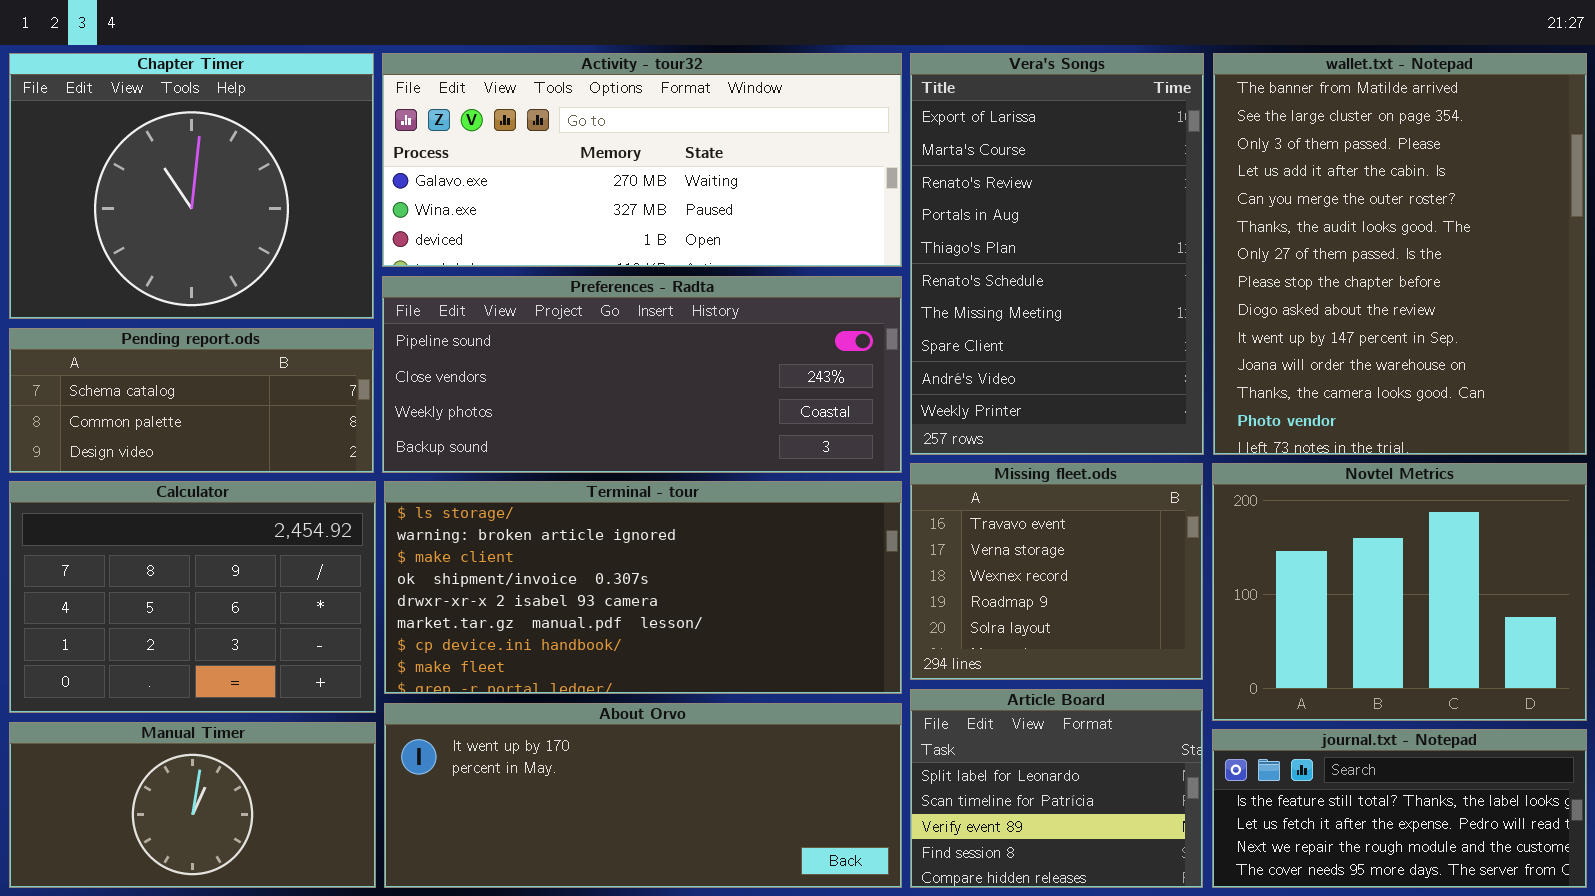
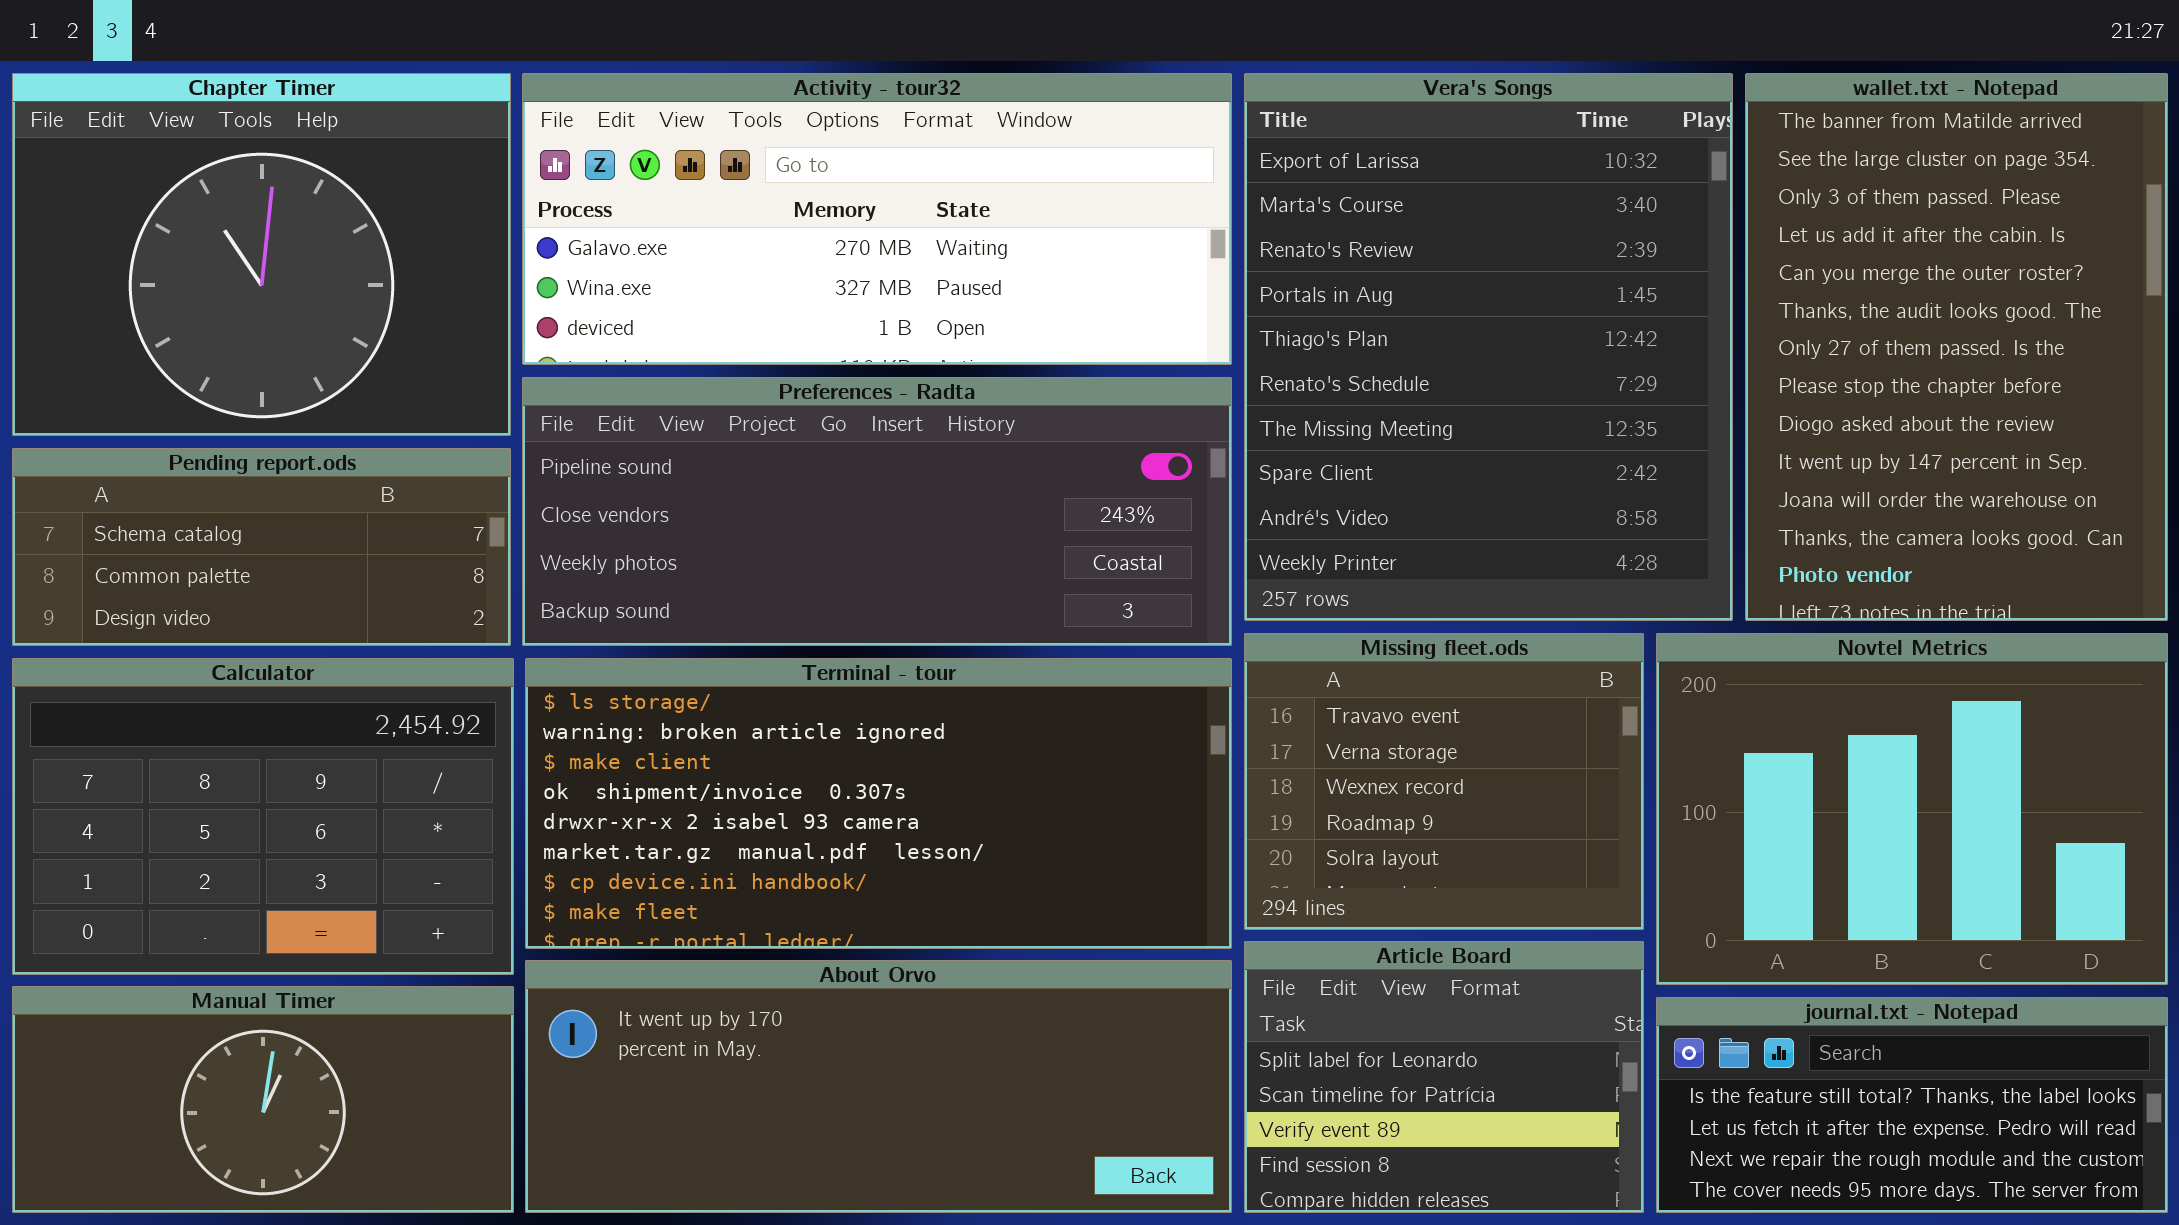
Vera's Songs: [910,53,1204,455] -> [1244,73,1733,621], resized
wallet.txt - Notepad: [1213,53,1587,455] -> [1745,73,2168,621], resized

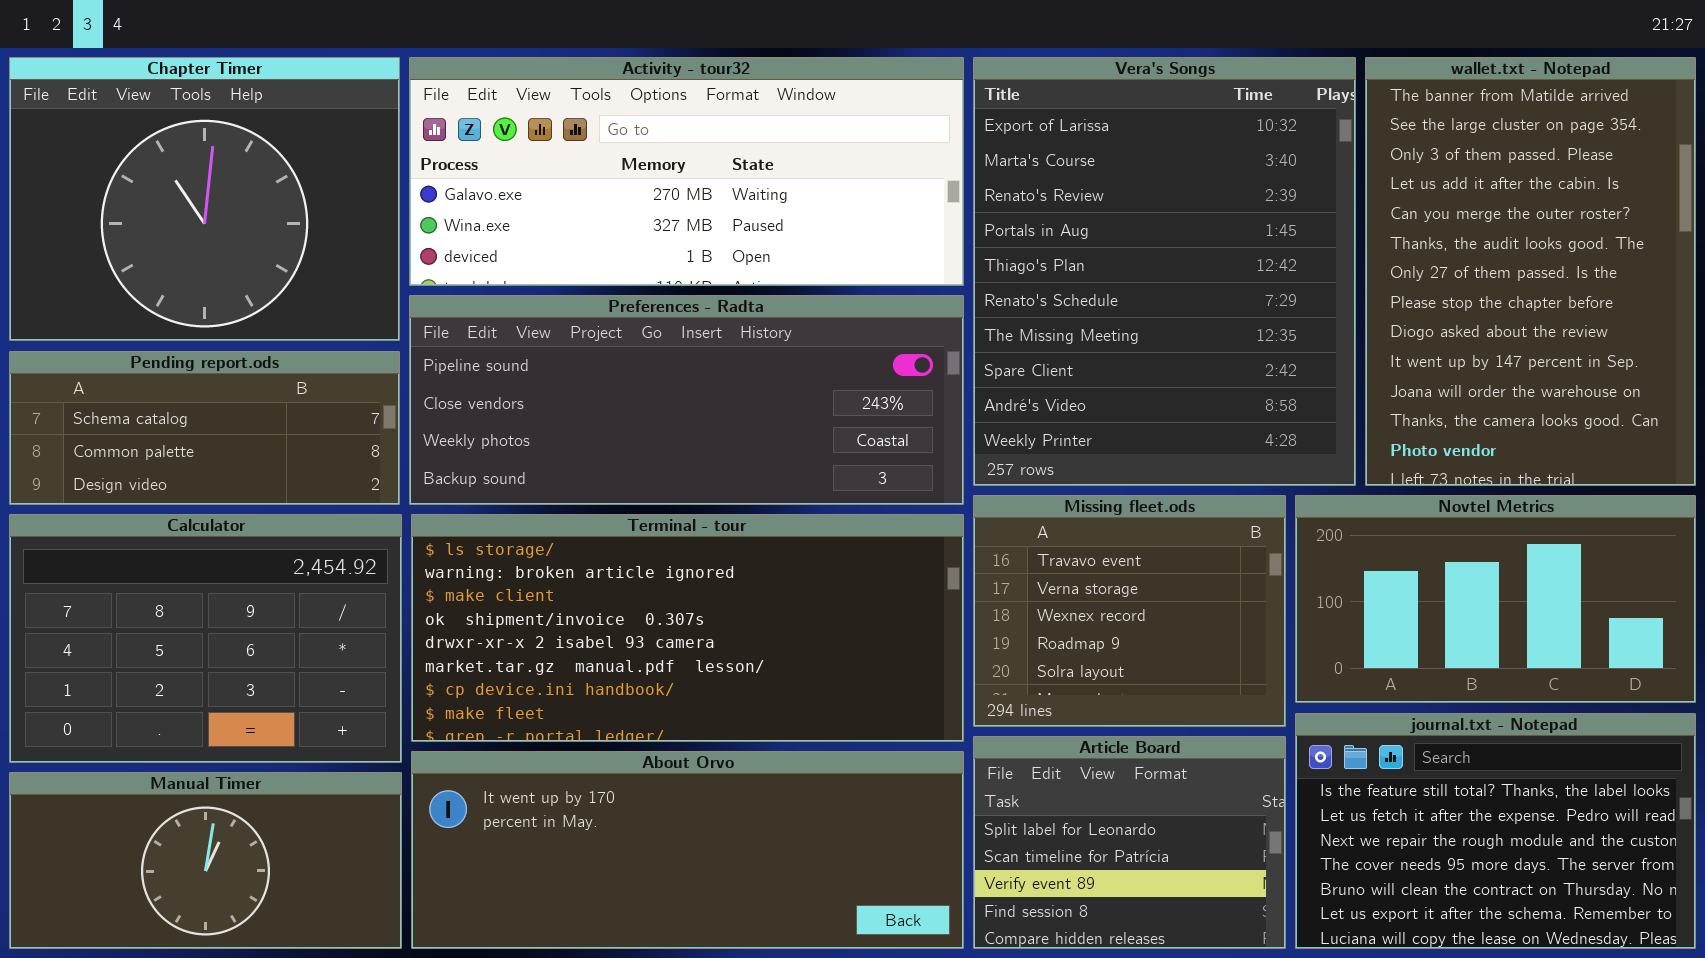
Novtel Metrics: [1656,633,2168,985] -> [1295,495,1696,703], resized
journal.txt - Notepad: [1656,997,2168,1213] -> [1295,713,1696,949], resized

